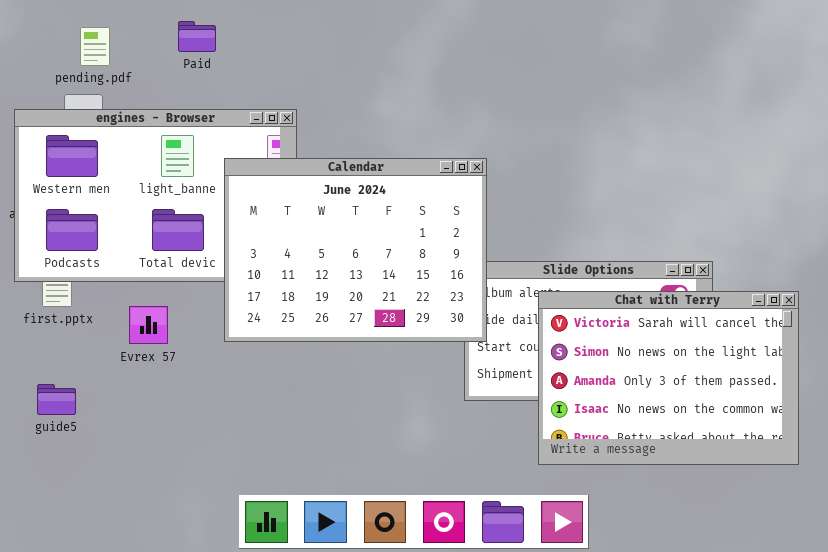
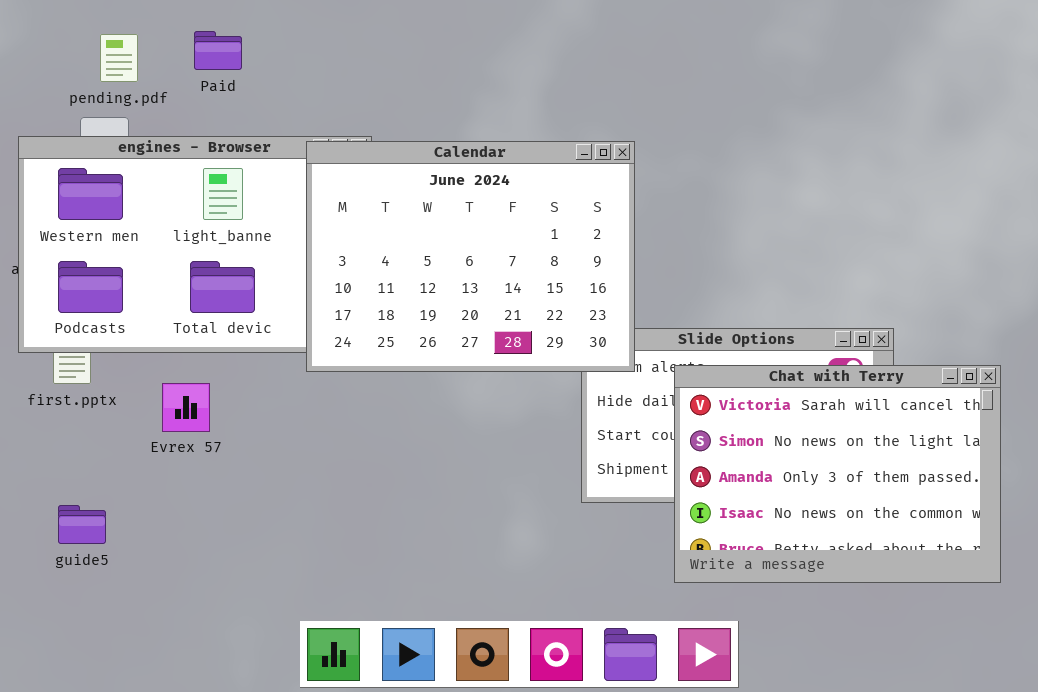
Paid: [178,21,216,52] -> [194,31,242,70], moved
Calendar: [224,158,487,342] -> [306,141,635,372], moved
guide5: [37,384,76,415] -> [58,505,106,544], moved

